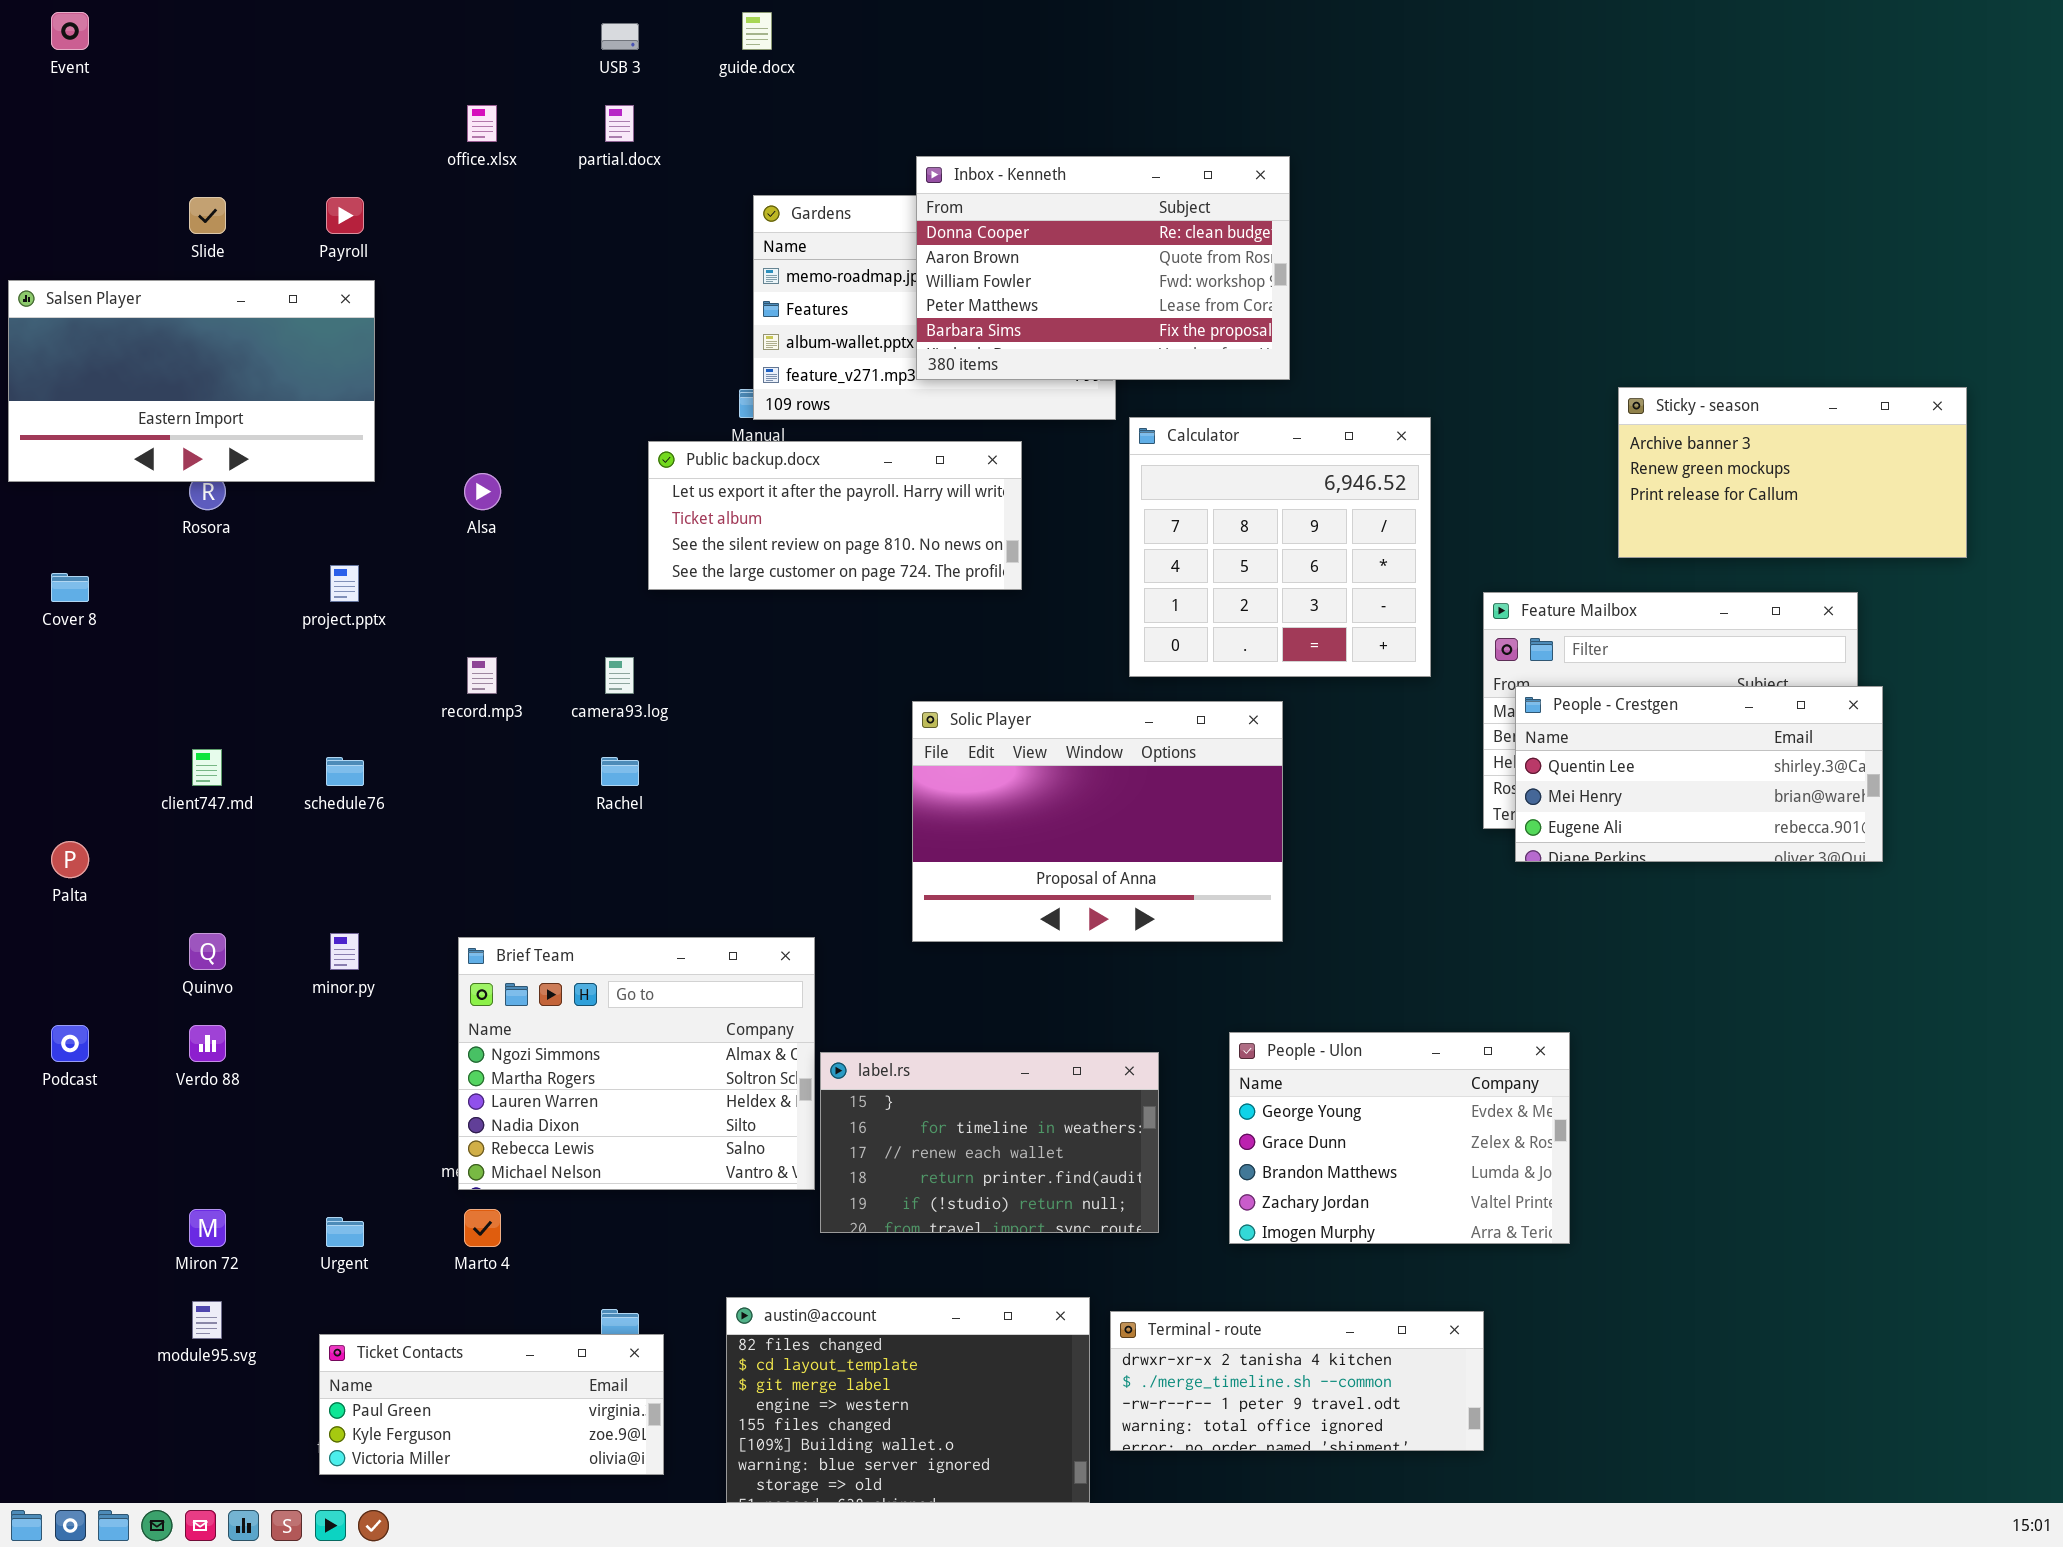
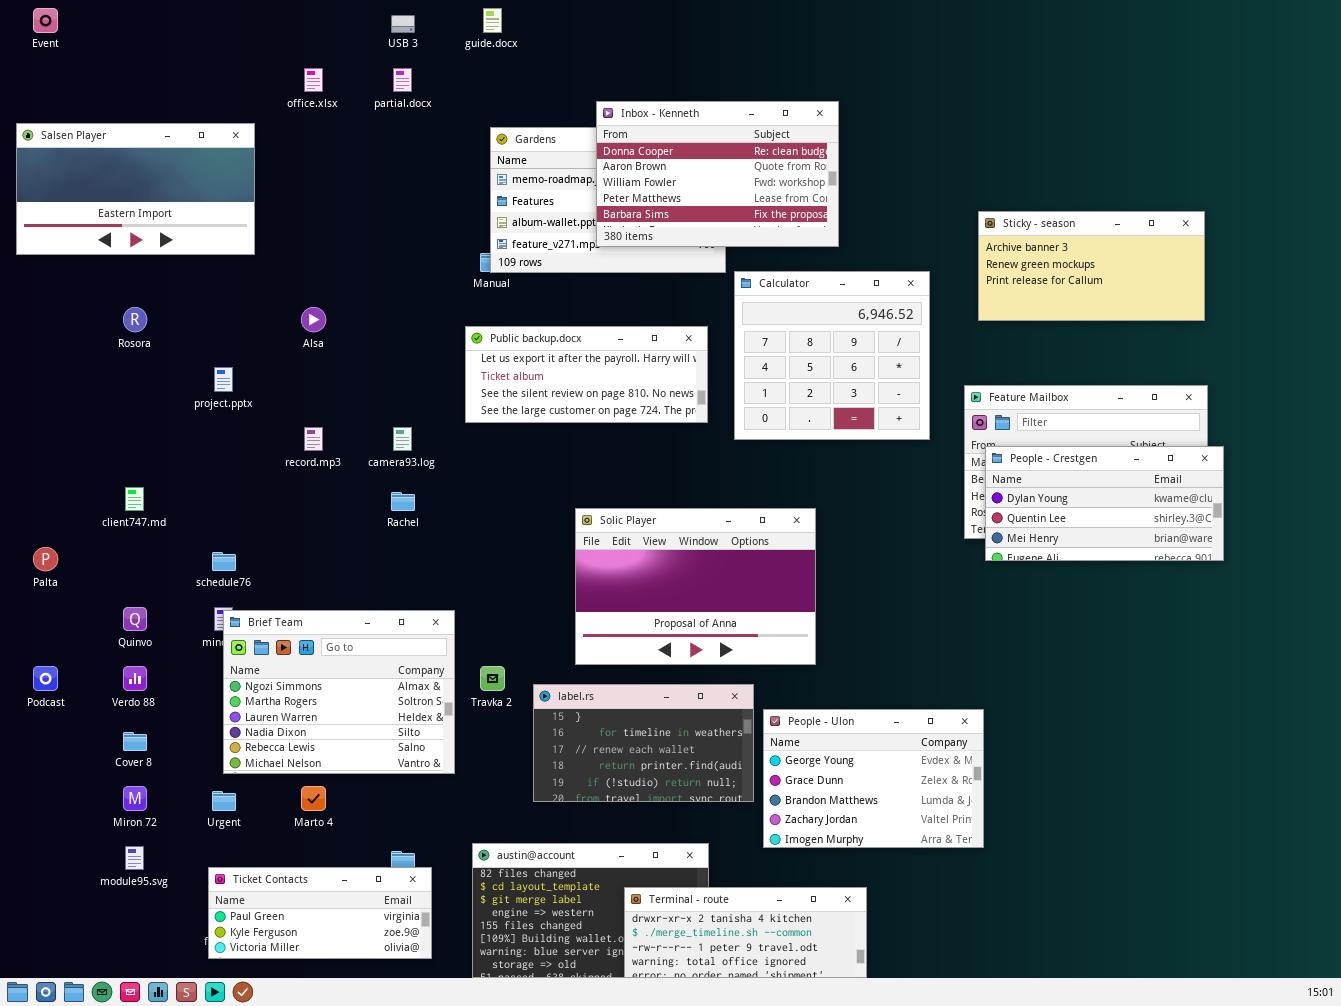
Salsen Player: [8,280,375,482] -> [16,123,255,255], moved
Sticky - season: [1618,387,1967,558] -> [978,211,1205,321], moved
Public backup.docx: [648,441,1022,590] -> [465,326,708,423], moved
Cover 8: [51,573,89,602] -> [123,732,147,751], moved
People - Crestgen: [1515,686,1883,862] -> [985,446,1224,561], scrolled up 1 row
Solic Player: [912,701,1283,942] -> [575,508,816,665], moved
schedule76: [326,757,364,786] -> [212,552,236,571], moved
Brief Team: [458,937,815,1190] -> [223,610,455,774], moved
People - Ulon: [1229,1032,1570,1244] -> [763,709,984,848], moved
Terminal - route: [1110,1311,1484,1451] -> [624,887,867,978], moved

